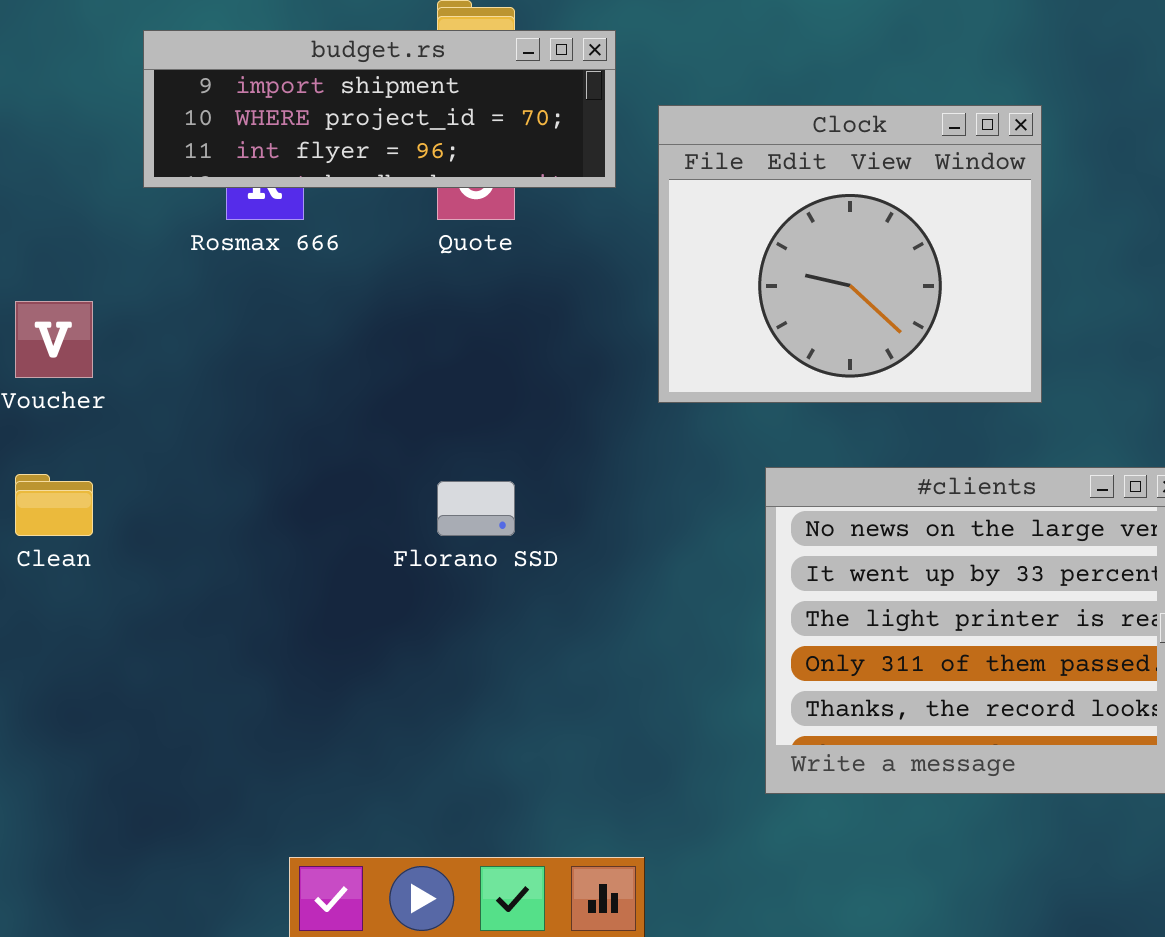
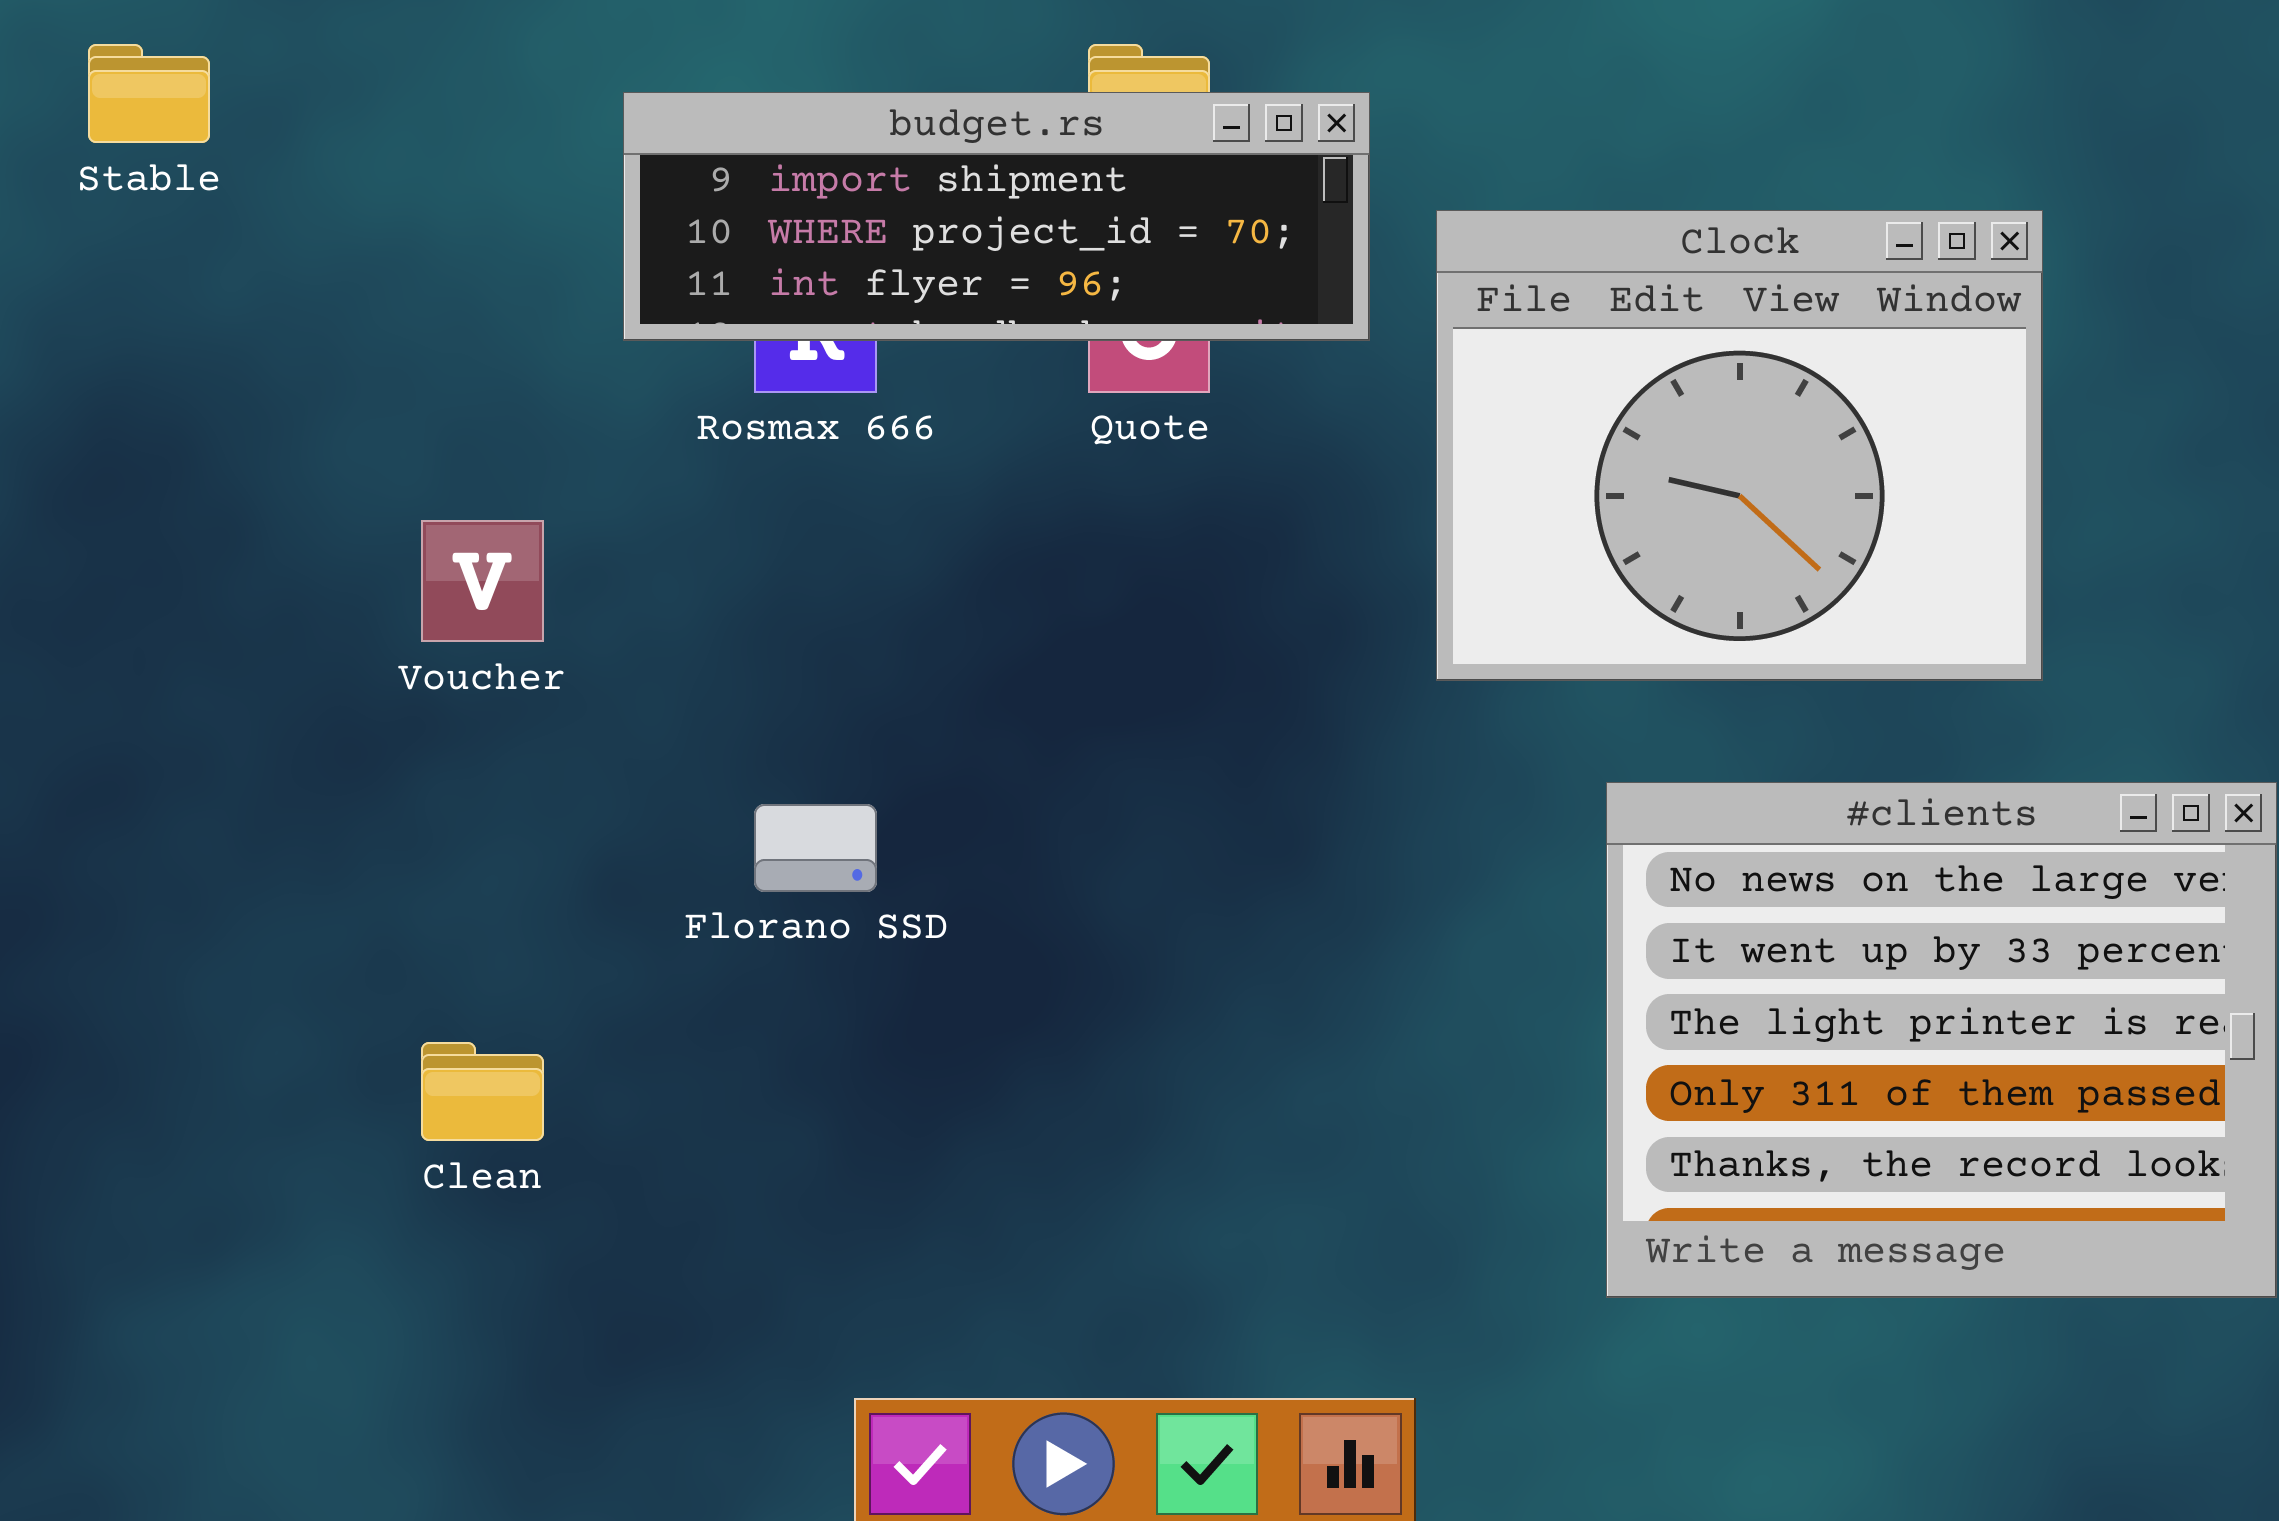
Clean: [15,474,93,536] -> [421,1042,544,1141], moved
Florano SSD: [437,481,515,536] -> [754,804,877,892], moved

